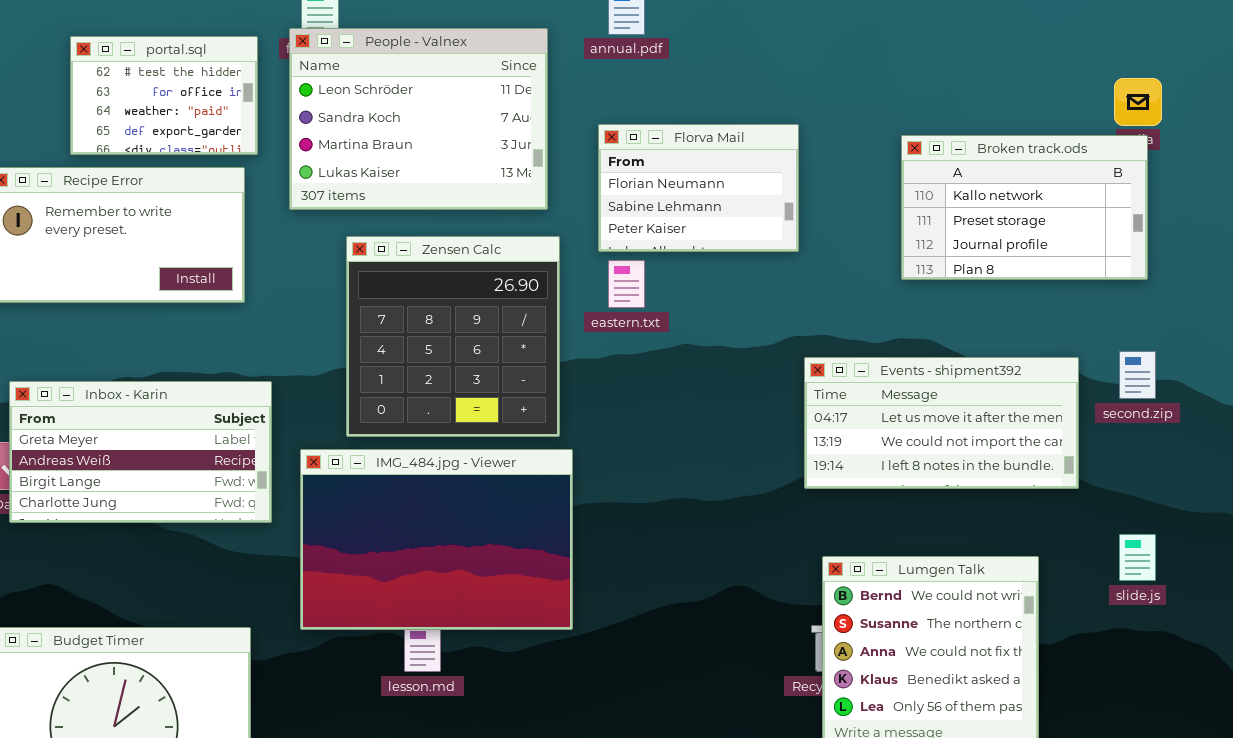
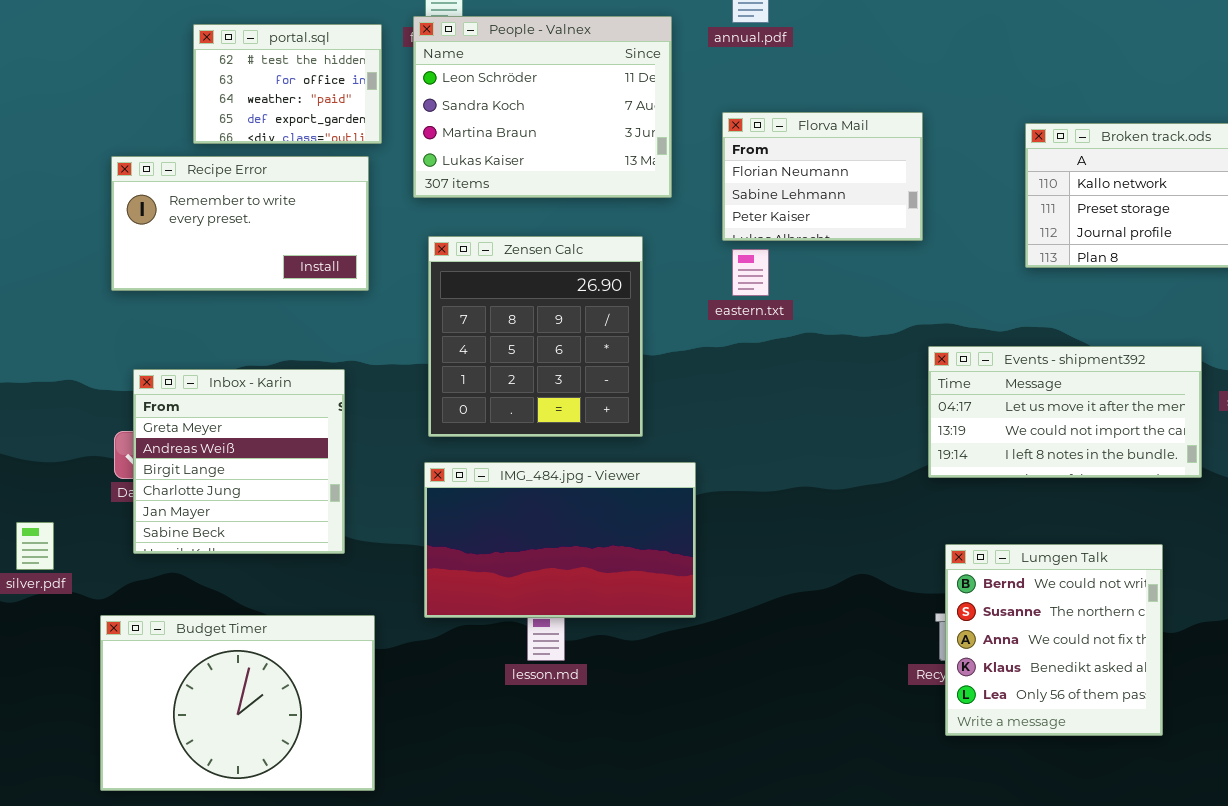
Zensen Calc: [346,236,560,437] -> [428,236,643,437], moved
Inbox - Karin: [9,381,272,523] -> [133,369,345,554], resized
IMG_484.jpg - Viewer: [300,449,573,630] -> [424,462,696,618], resized

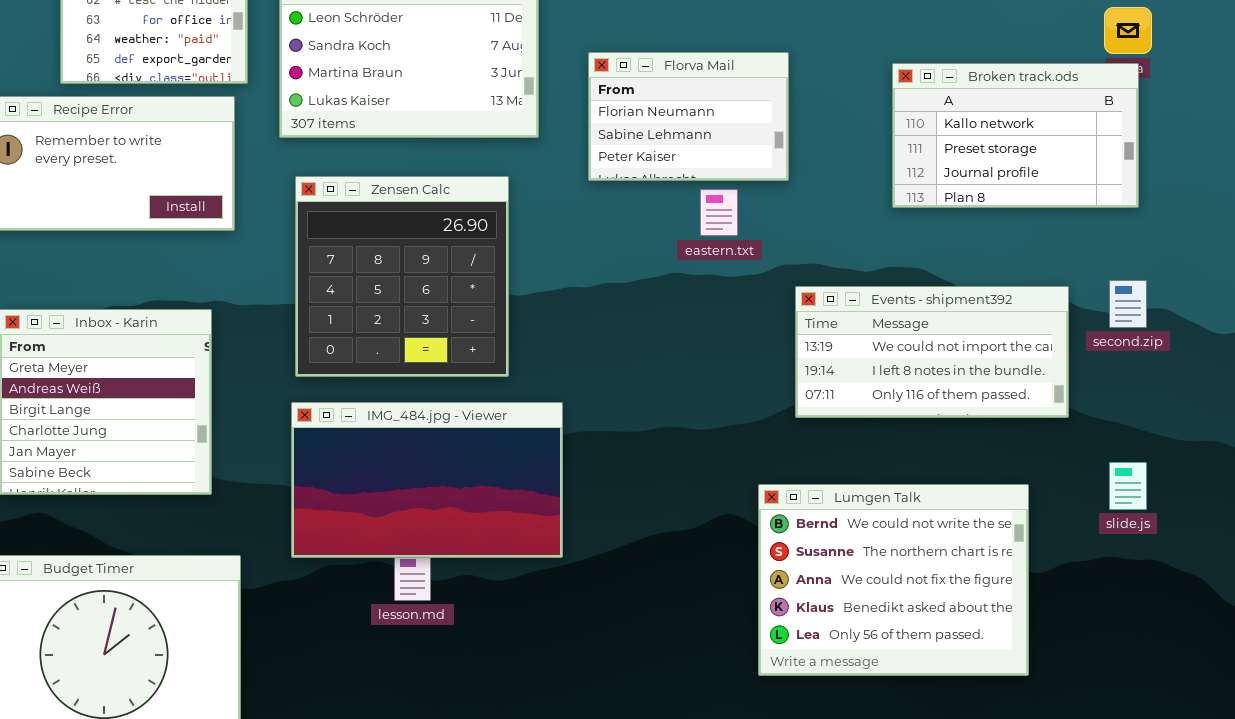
eastern.txt: [732,249,769,296] -> [700,189,738,236], moved
Events - shipment392: [928,346,1202,478] -> [795,286,1069,418], scrolled down 1 row
Lumgen Talk: [945,544,1163,736] -> [758,484,1029,676], resized

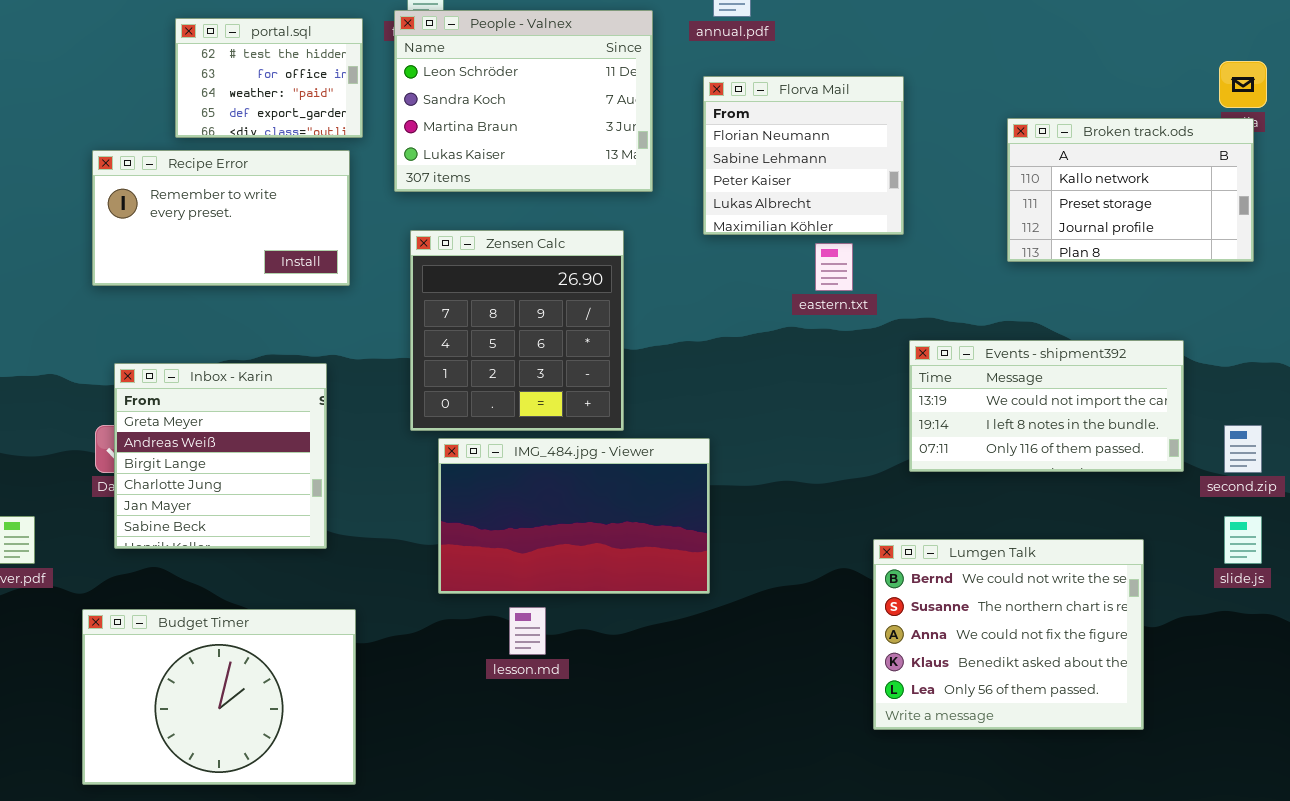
Florva Mail: [588,52,789,181] -> [703,76,904,235], resized
second.zip: [1109,280,1147,328] -> [1224,425,1262,473], moved
IMG_484.jpg - Viewer: [291,402,563,558] -> [438,438,710,594], moved

